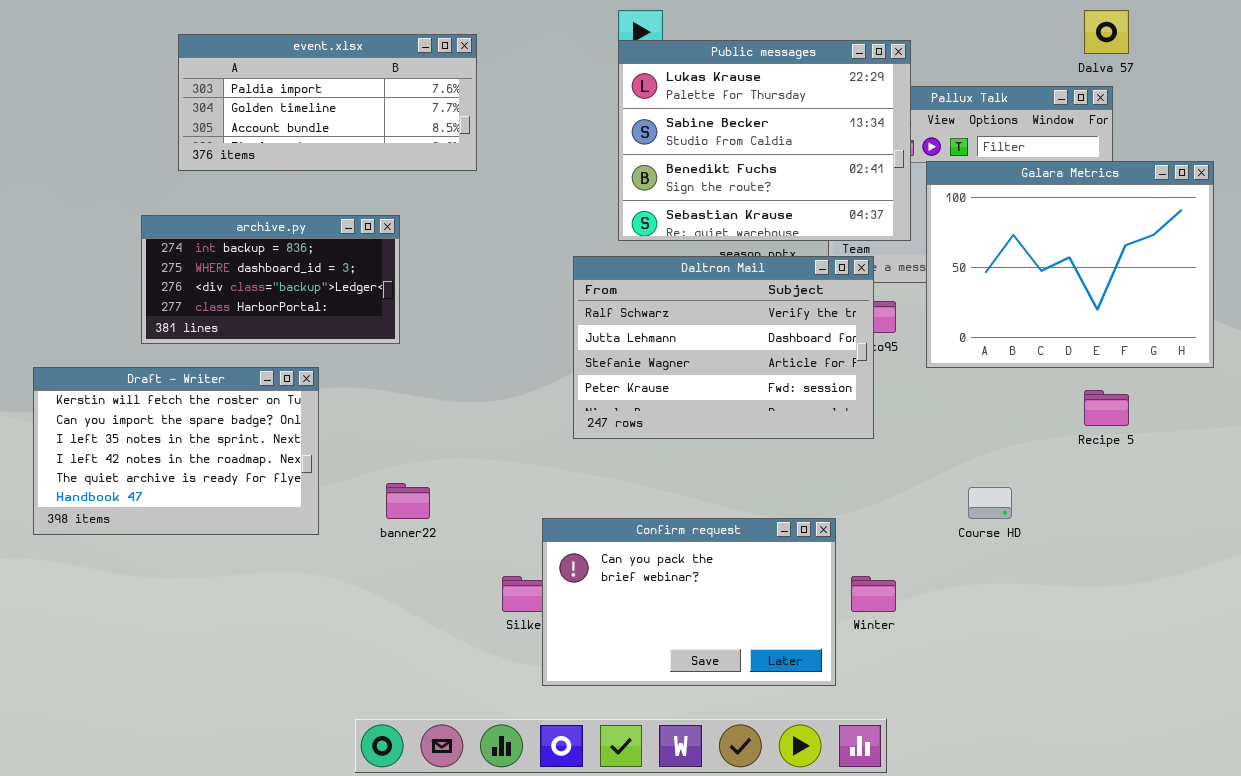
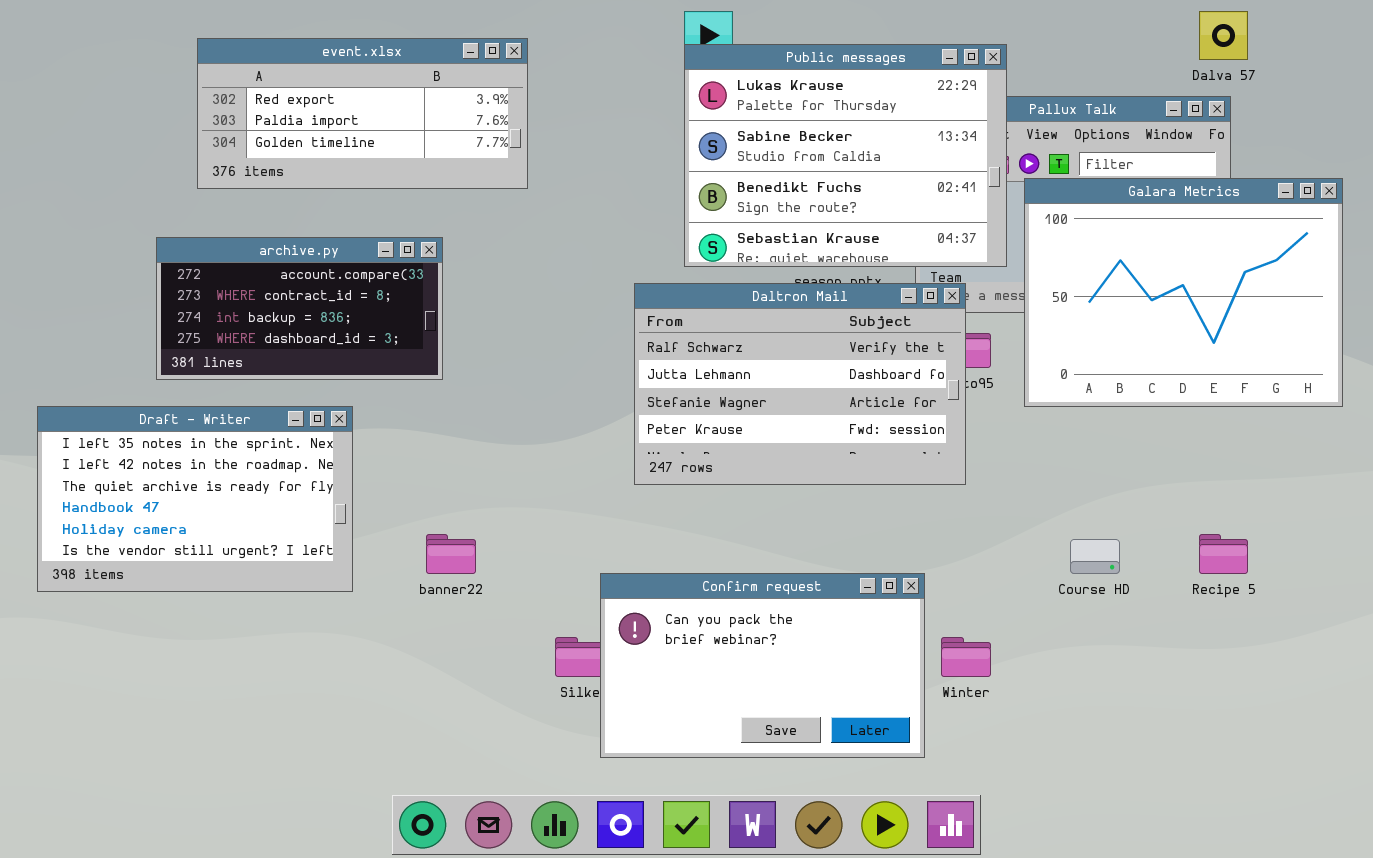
event.xlsx: [178,34,477,171] -> [197,38,528,189], scrolled up 1 row
archive.py: [141,215,400,344] -> [156,237,443,380], scrolled up 2 rows
Draft - Writer: [33,367,319,535] -> [37,406,353,592], scrolled down 2 rows
Recipe 5: [1084,390,1129,426] -> [1199,534,1248,574], moved

